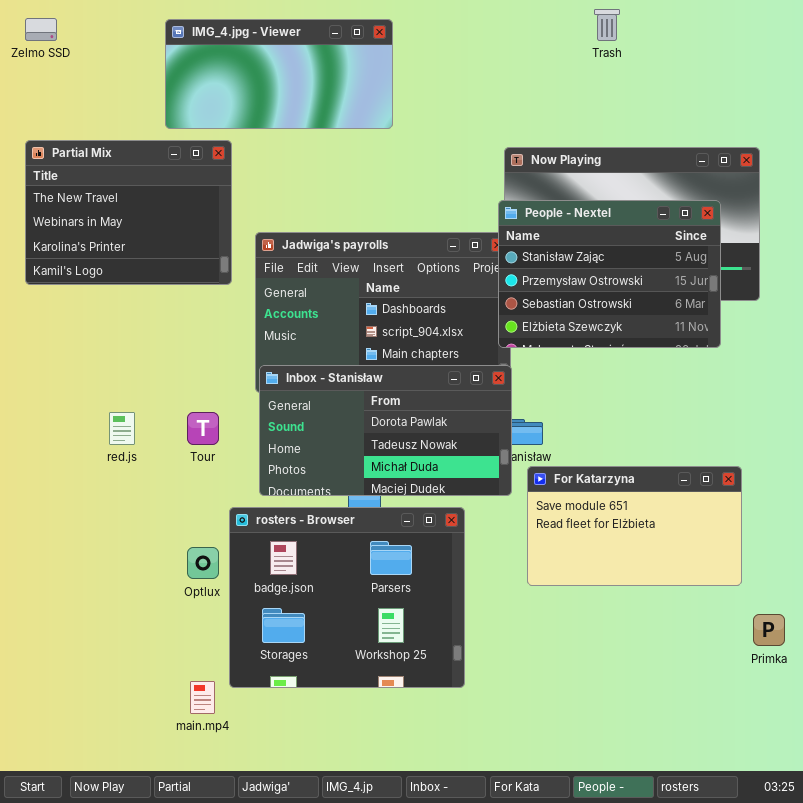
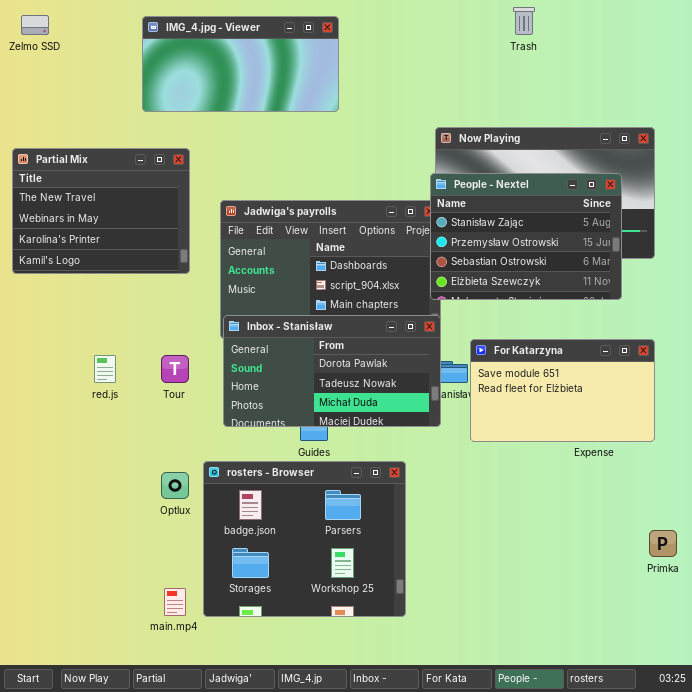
Partial Mix: [25,140,232,285] -> [12,148,190,274], moved
For Katarzyna: [527,466,742,586] -> [470,339,655,442], moved
rosters - Browser: [229,507,465,688] -> [203,461,406,617], moved

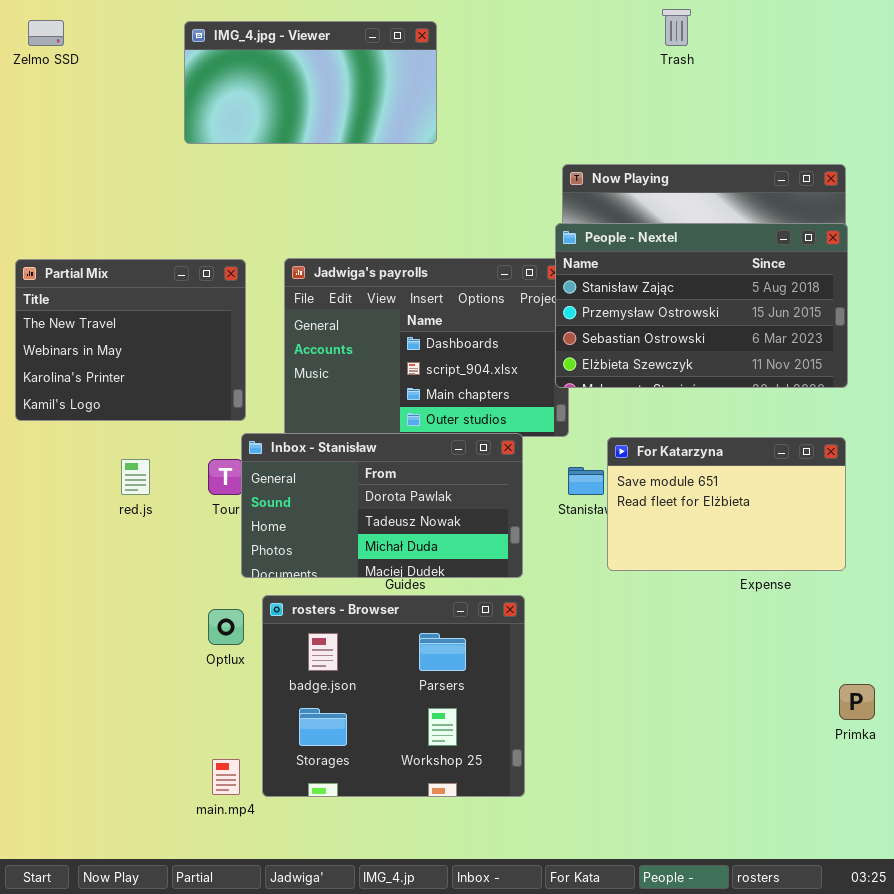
Partial Mix: [12,148,190,274] -> [15,259,246,421], moved
People - Nextel: [430,173,622,300] -> [555,223,848,388], resized
Inbox - Stanisław: [223,315,441,427] -> [241,433,523,578], moved

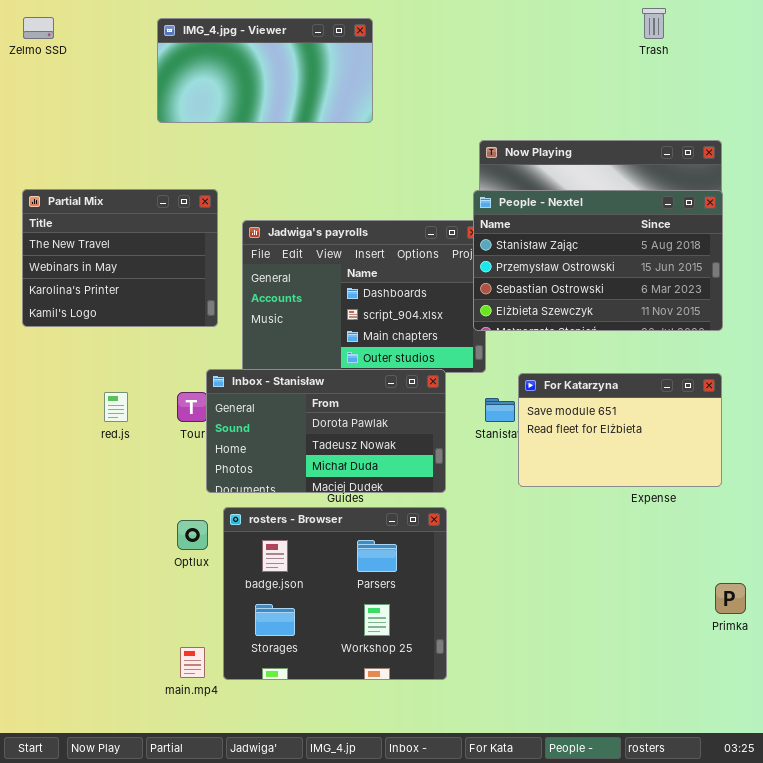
Trash: [662,9,691,46] -> [642,8,666,39], moved
Partial Mix: [15,259,246,421] -> [22,189,218,327], moved

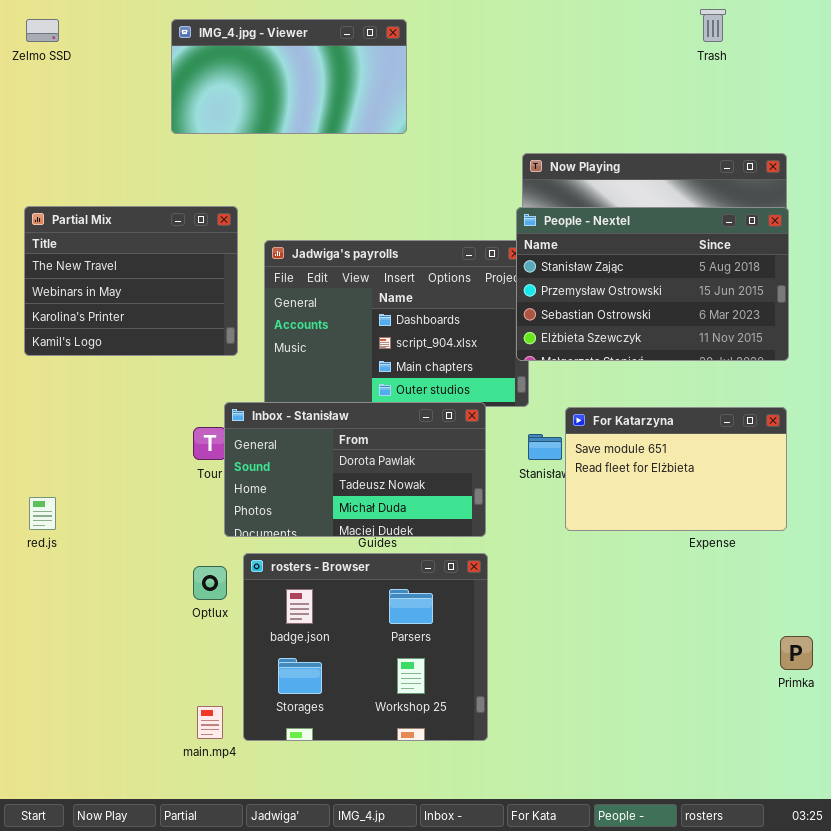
red.js: [104,392,128,422] -> [29,497,56,530], moved

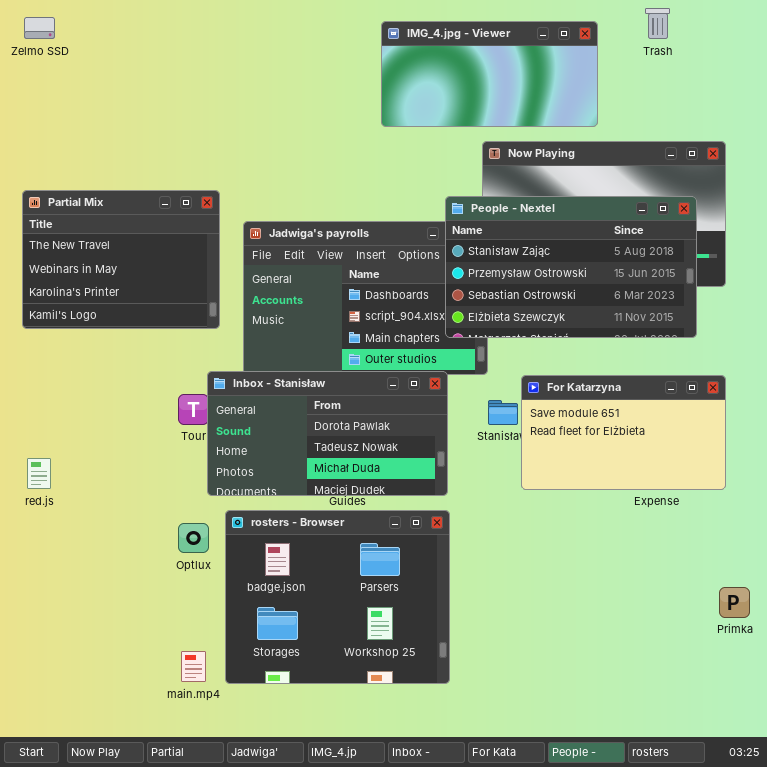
IMG_4.jpg - Viewer: [171,19,407,134] -> [381,21,598,127], moved
People - Nextel: [516,207,789,361] -> [445,196,697,338], moved

